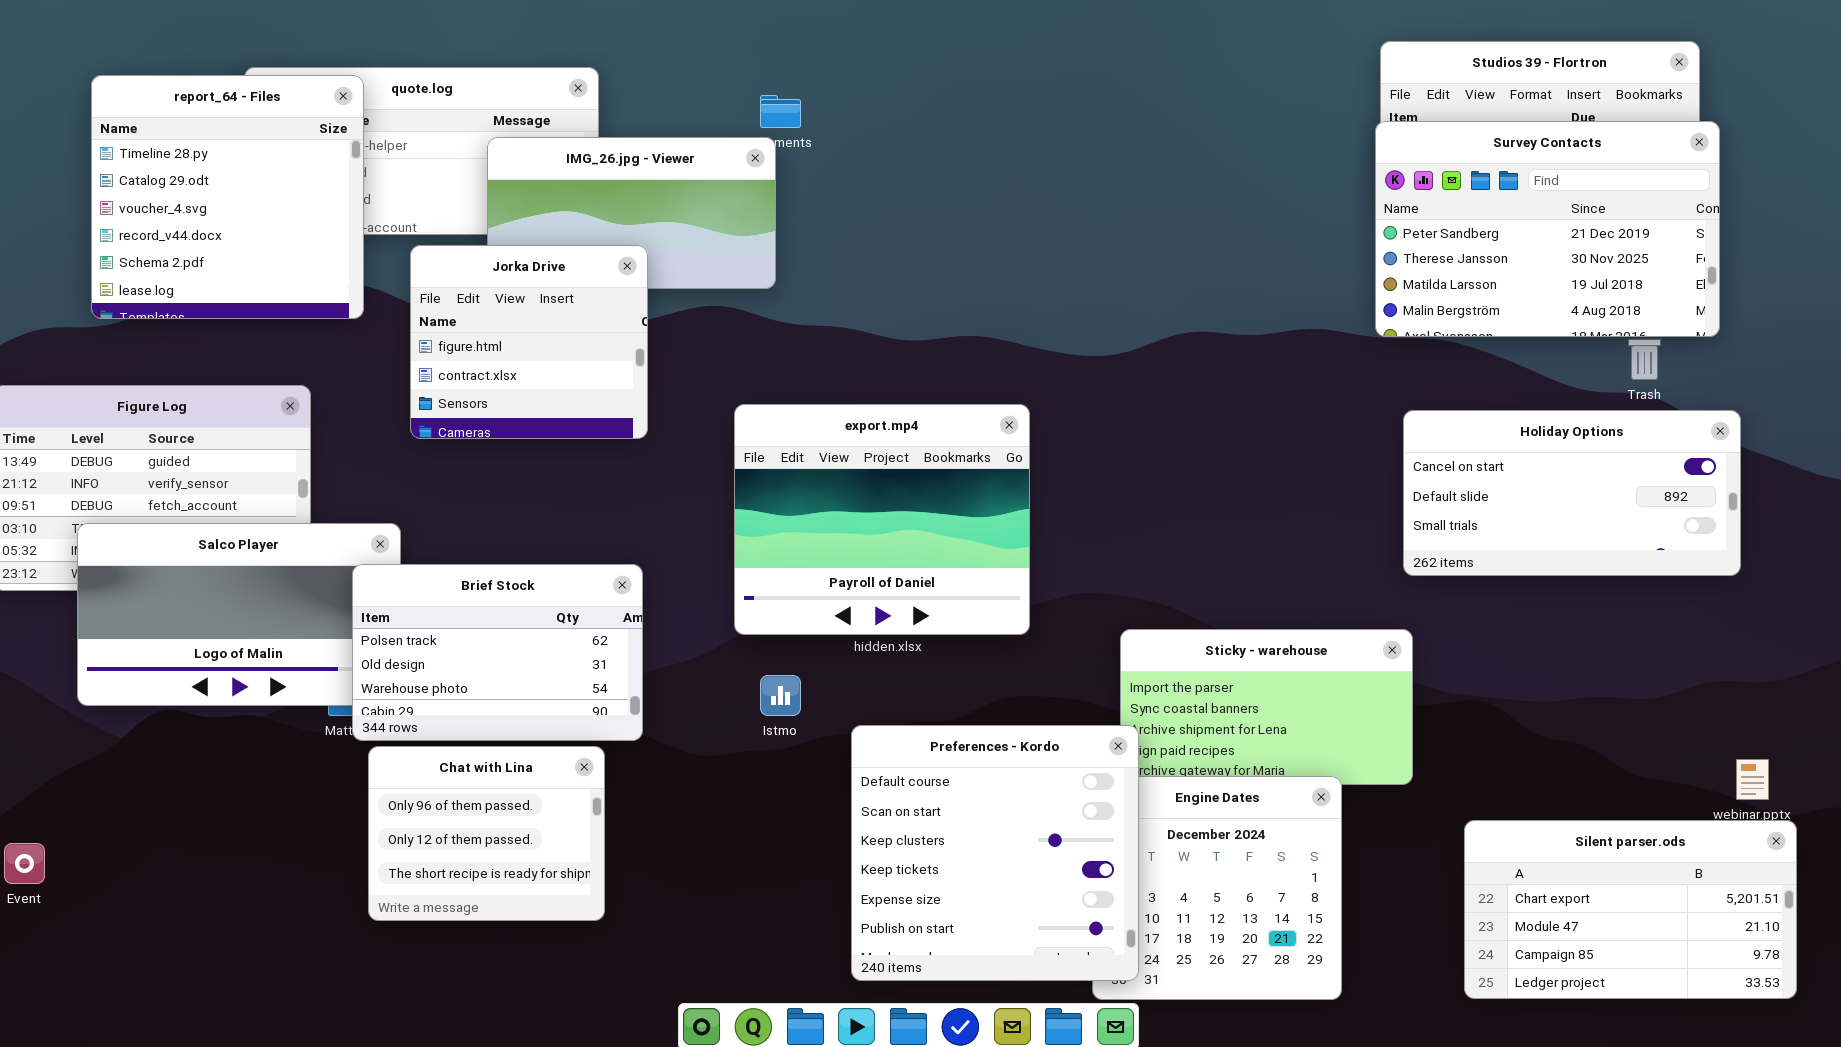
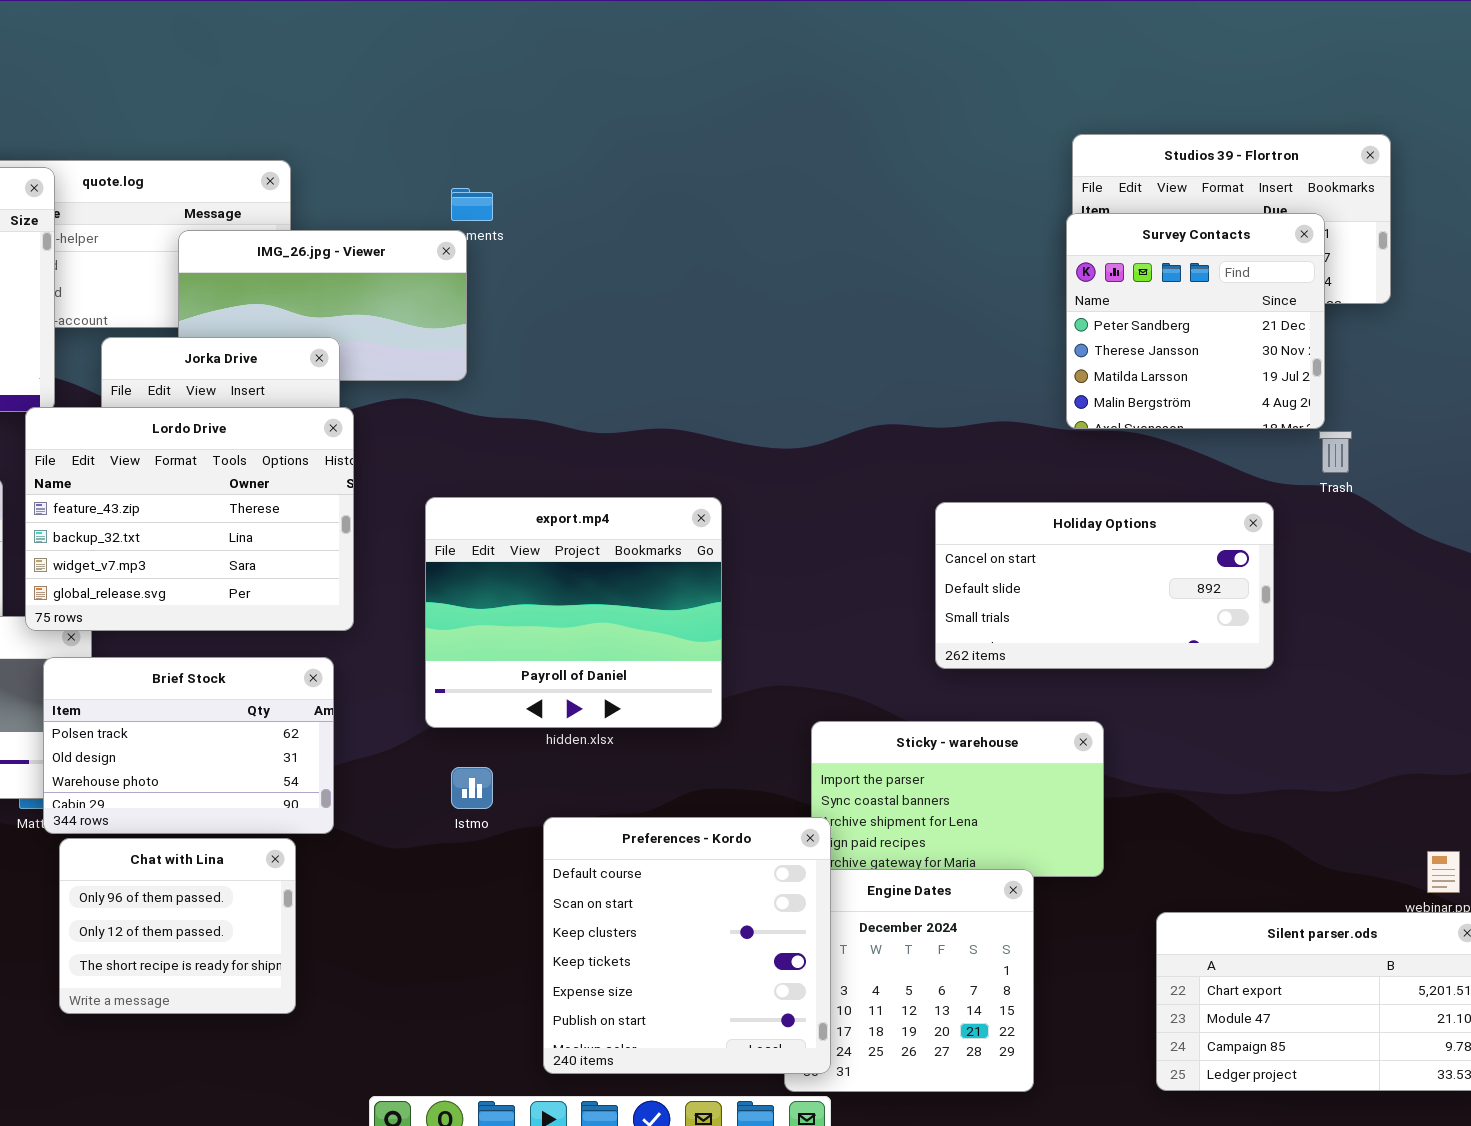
Survey Contacts: [1375,121,1720,337] -> [1066,213,1325,429], resized
Lordo Drive: none -> [25,407,354,631], opened
Holiday Options: [1403,410,1741,576] -> [935,502,1274,669], moved

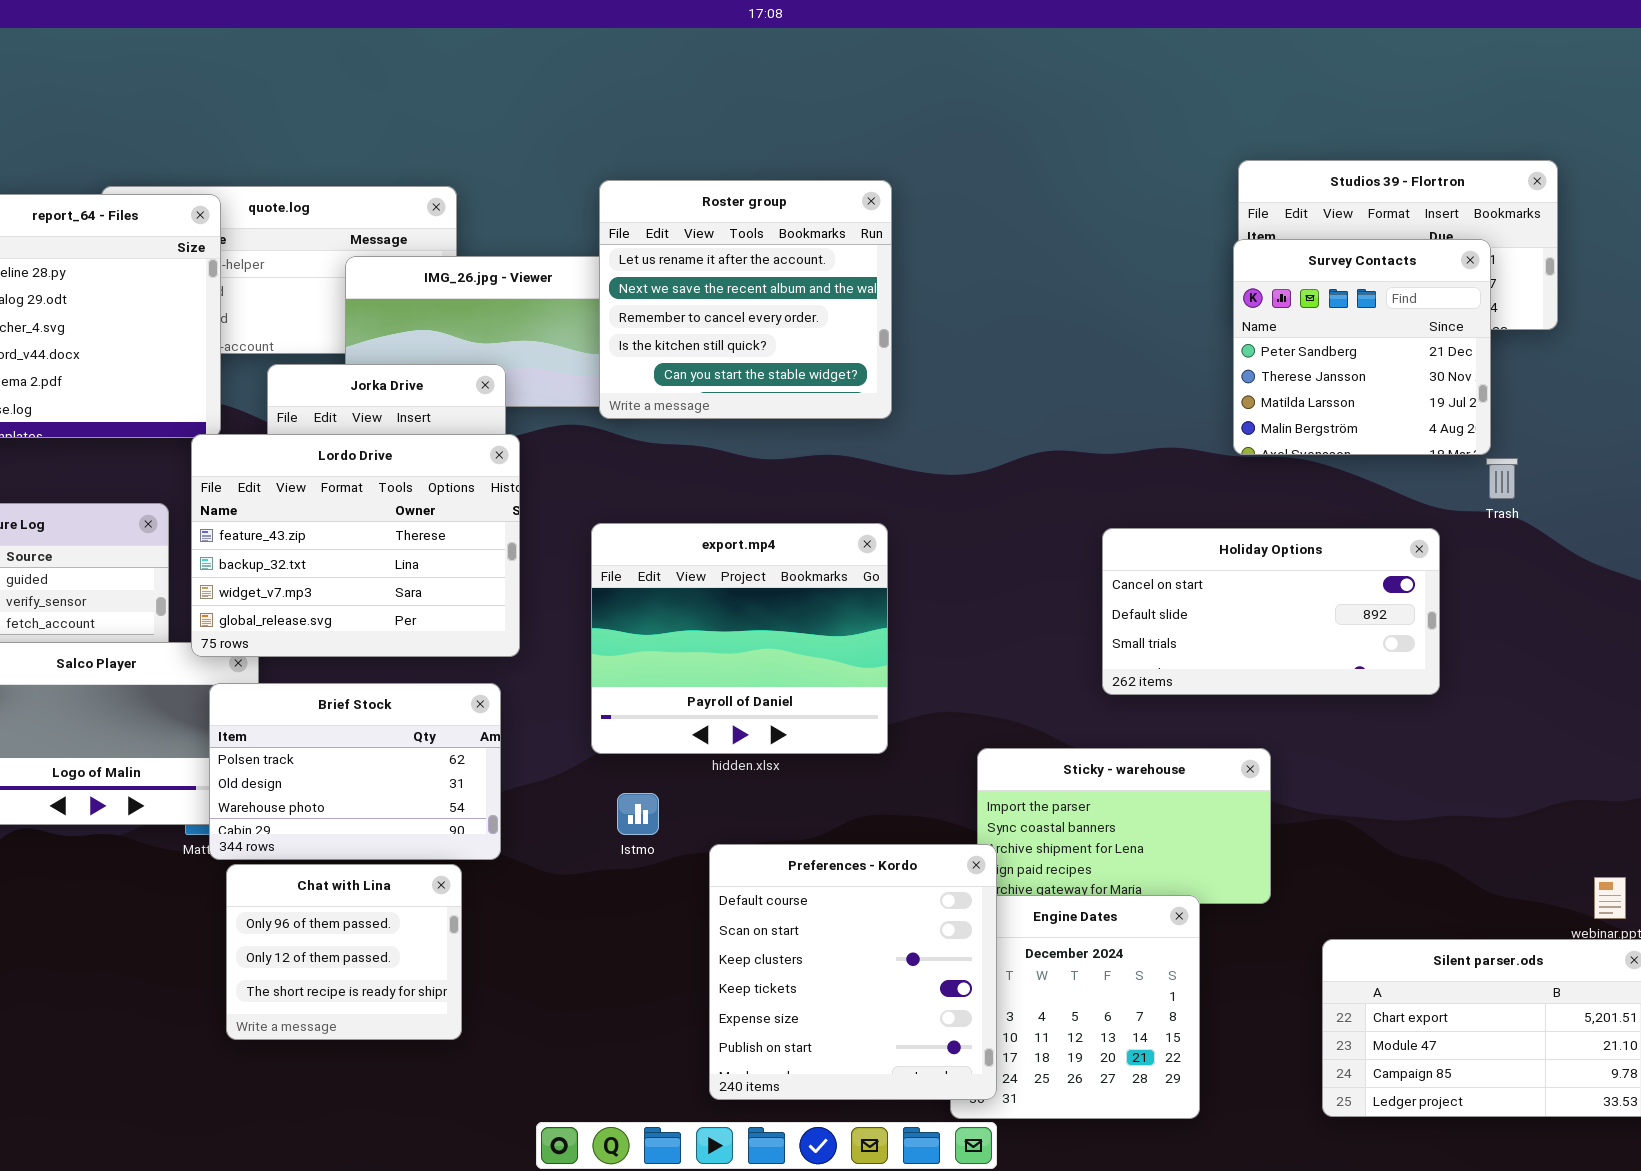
Roster group: none -> [599,180,892,419], opened

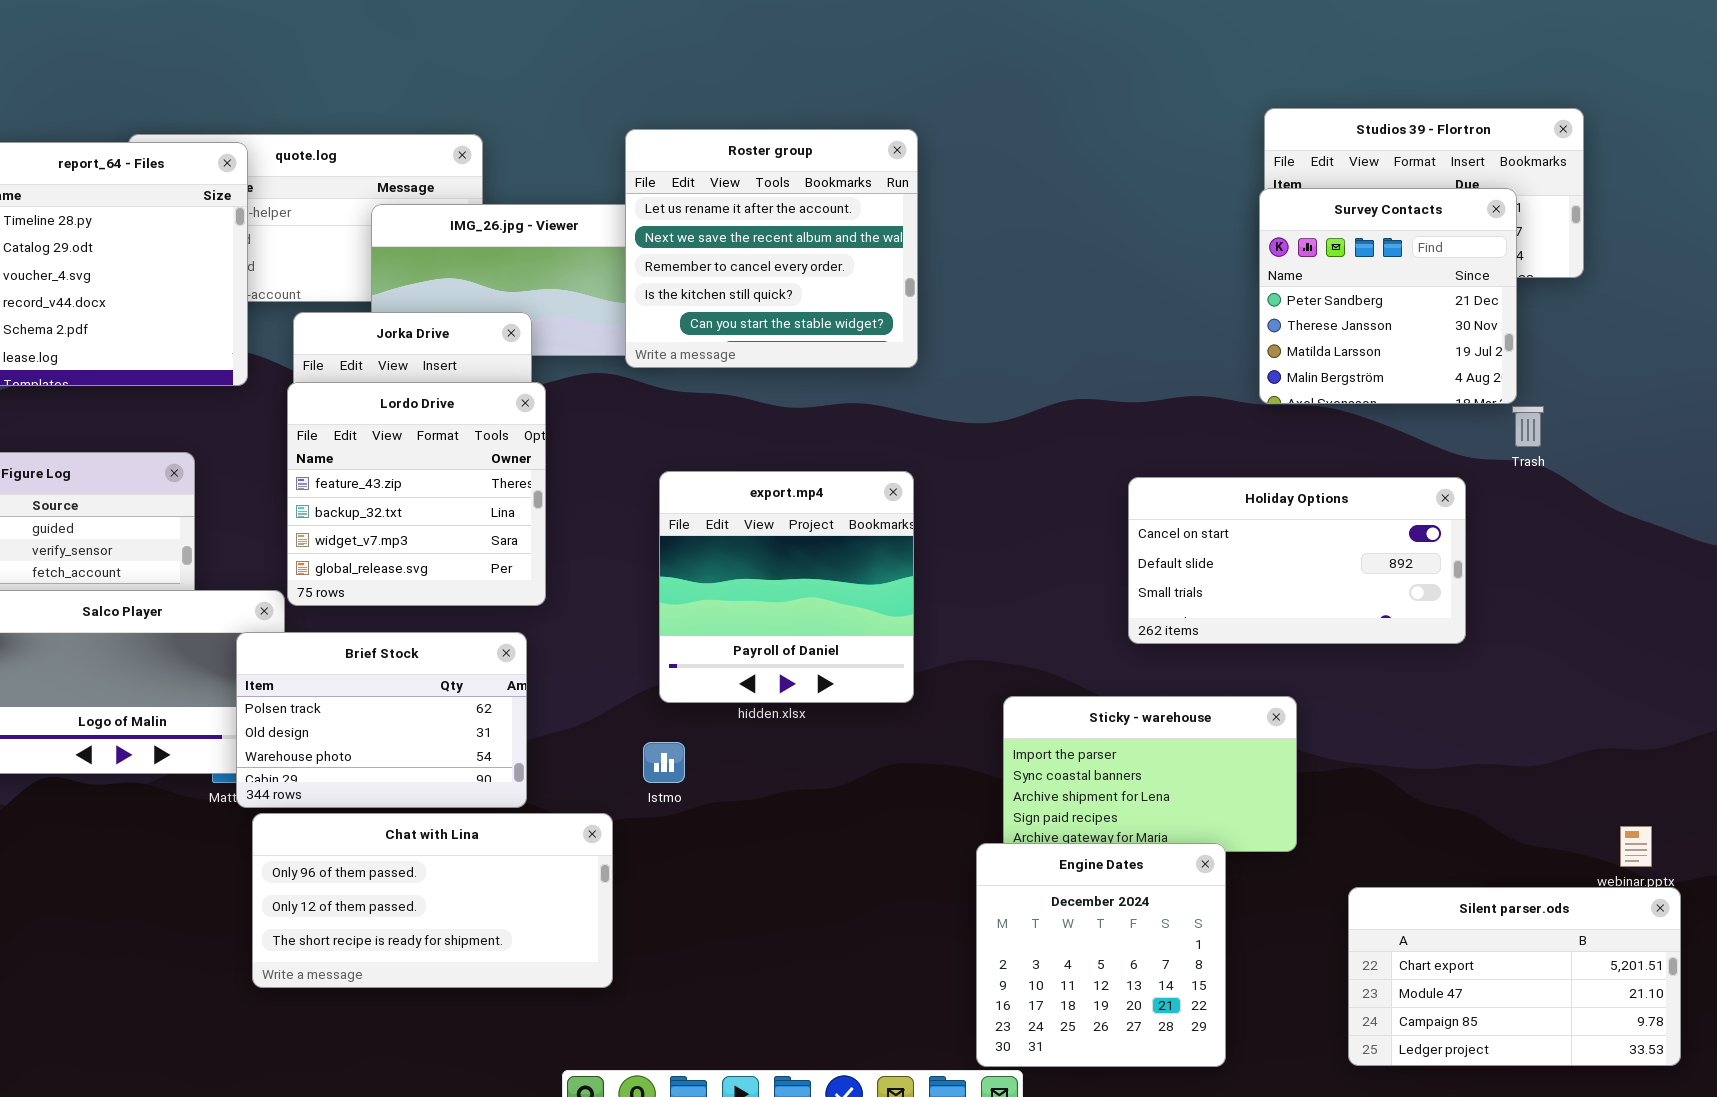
Lordo Drive: [191,434,520,657] -> [287,382,546,606], resized
export.mp4: [591,523,888,754] -> [659,471,914,703], resized
Preferences - Kordo: [709,844,997,1100] -> none, closed
Chat with Lina: [226,864,462,1040] -> [252,813,613,988], resized

